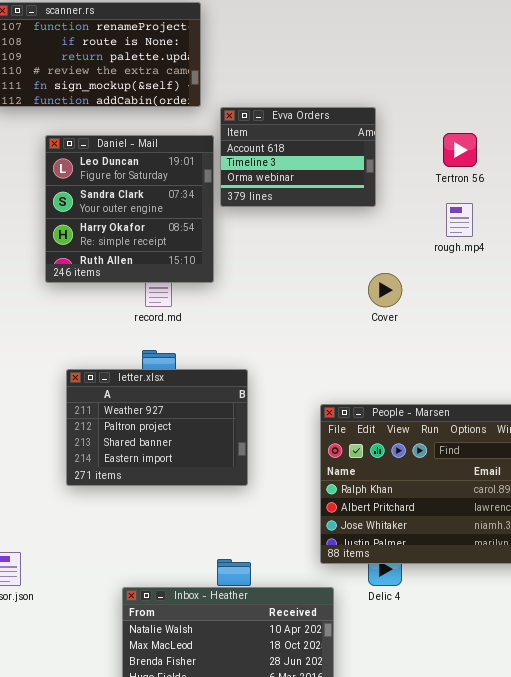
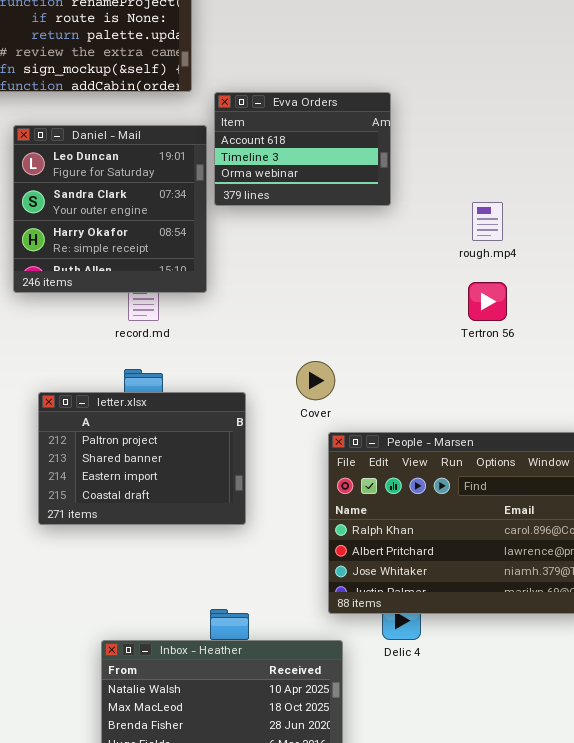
Tertron 56: [443,133,477,167] -> [468,282,507,321], moved
Cover: [368,273,402,307] -> [296,361,335,400], moved
letter.xlsx: [66,369,248,486] -> [38,392,246,525], scrolled down 1 row

